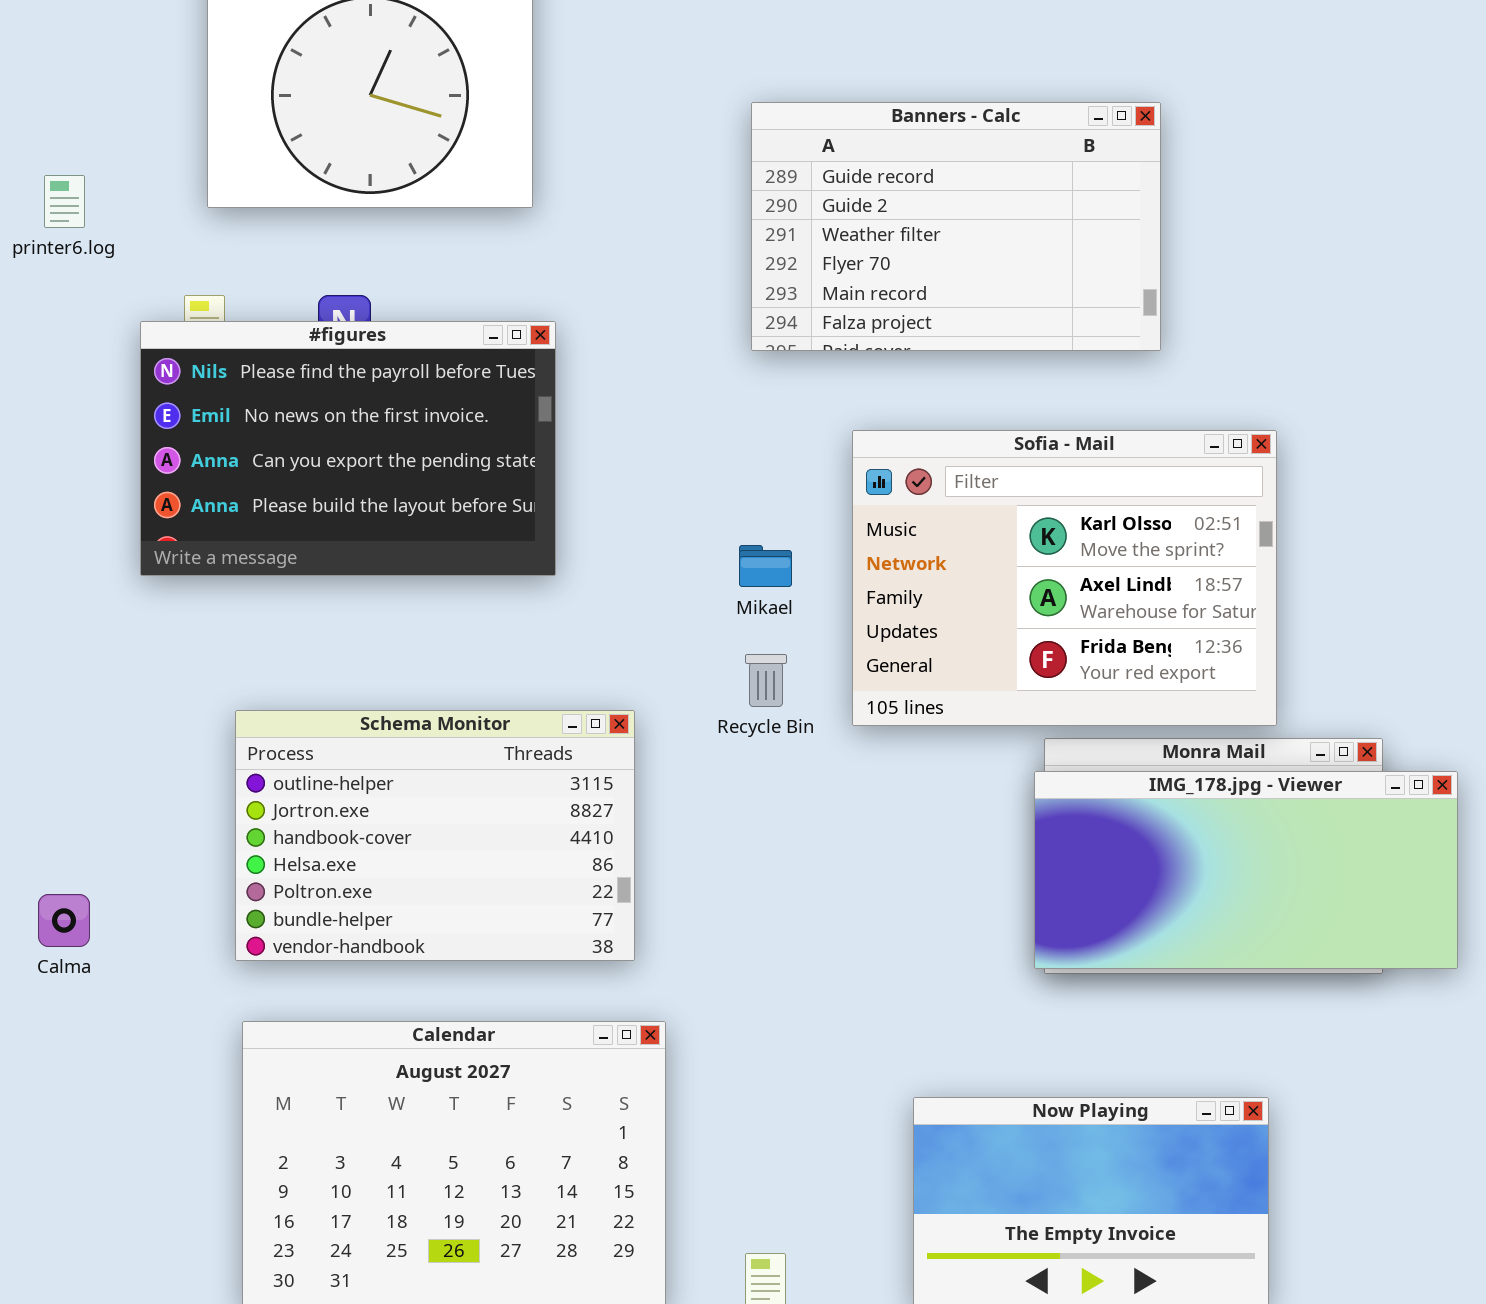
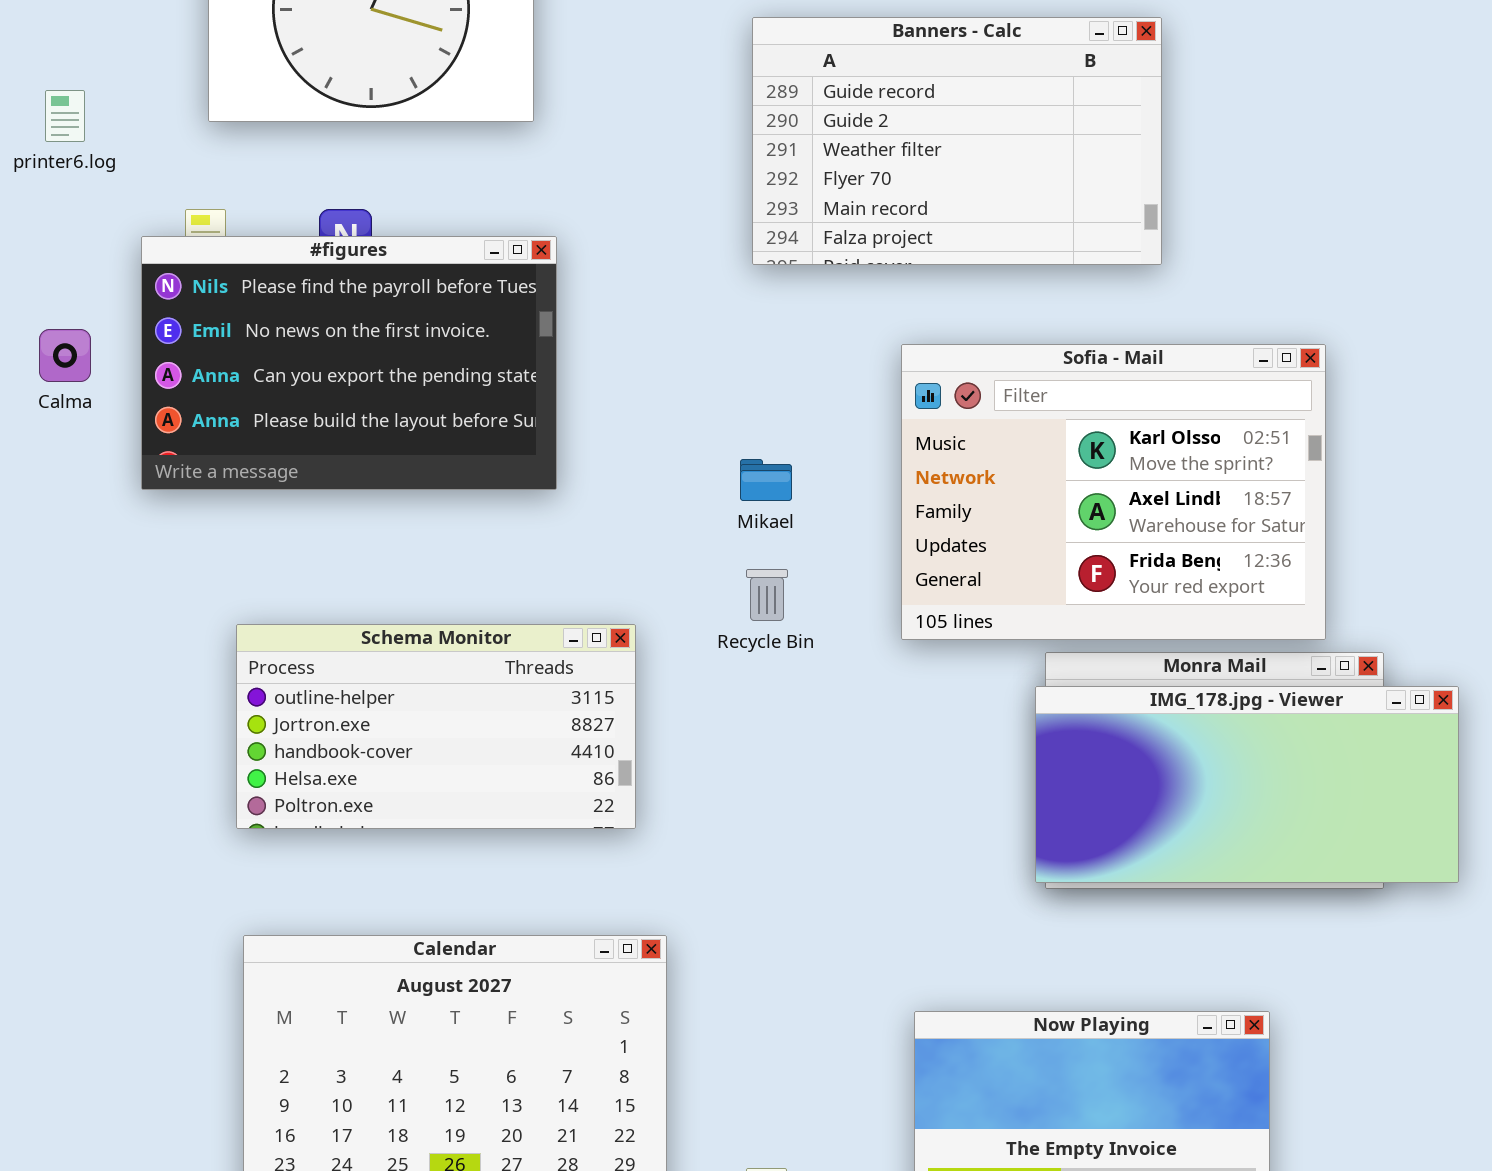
Sofia - Mail: [852,430,1277,726] -> [901,344,1326,640], moved
Schema Monitor: [235,710,635,961] -> [236,624,636,829], resized
Calma: [38,894,90,947] -> [39,329,91,382], moved

